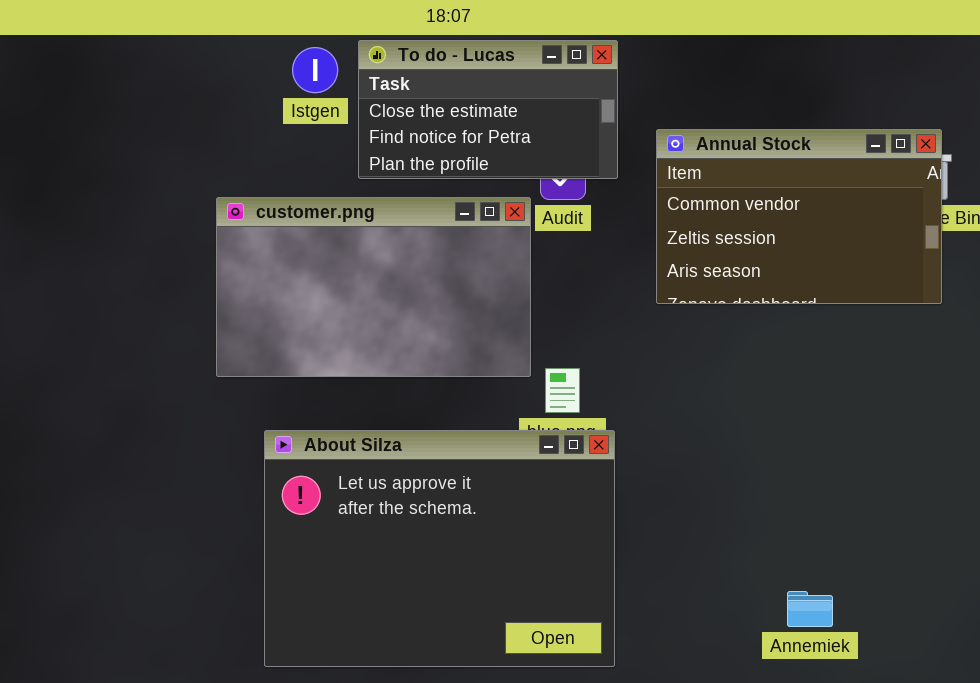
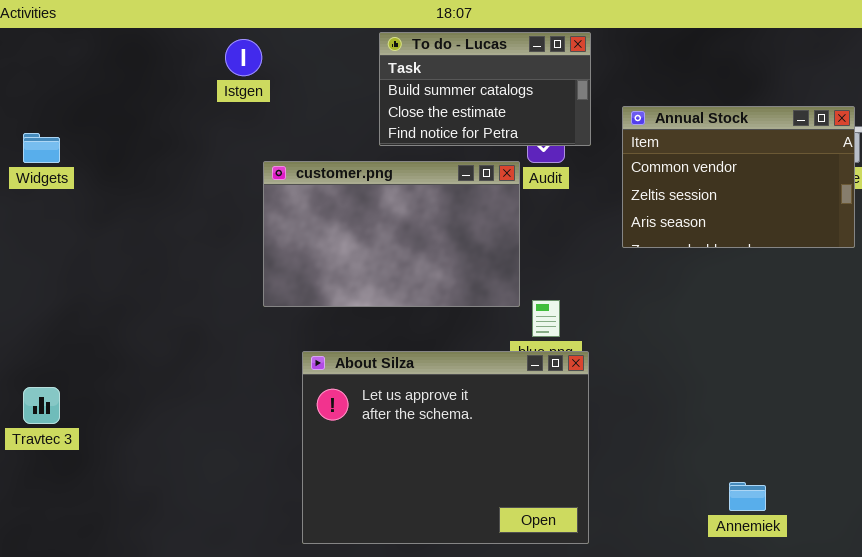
To do - Lucas: [358,40,618,179] -> [379,32,591,146], scrolled up 1 row
Istgen: [292,47,338,93] -> [225,39,262,76], moved

